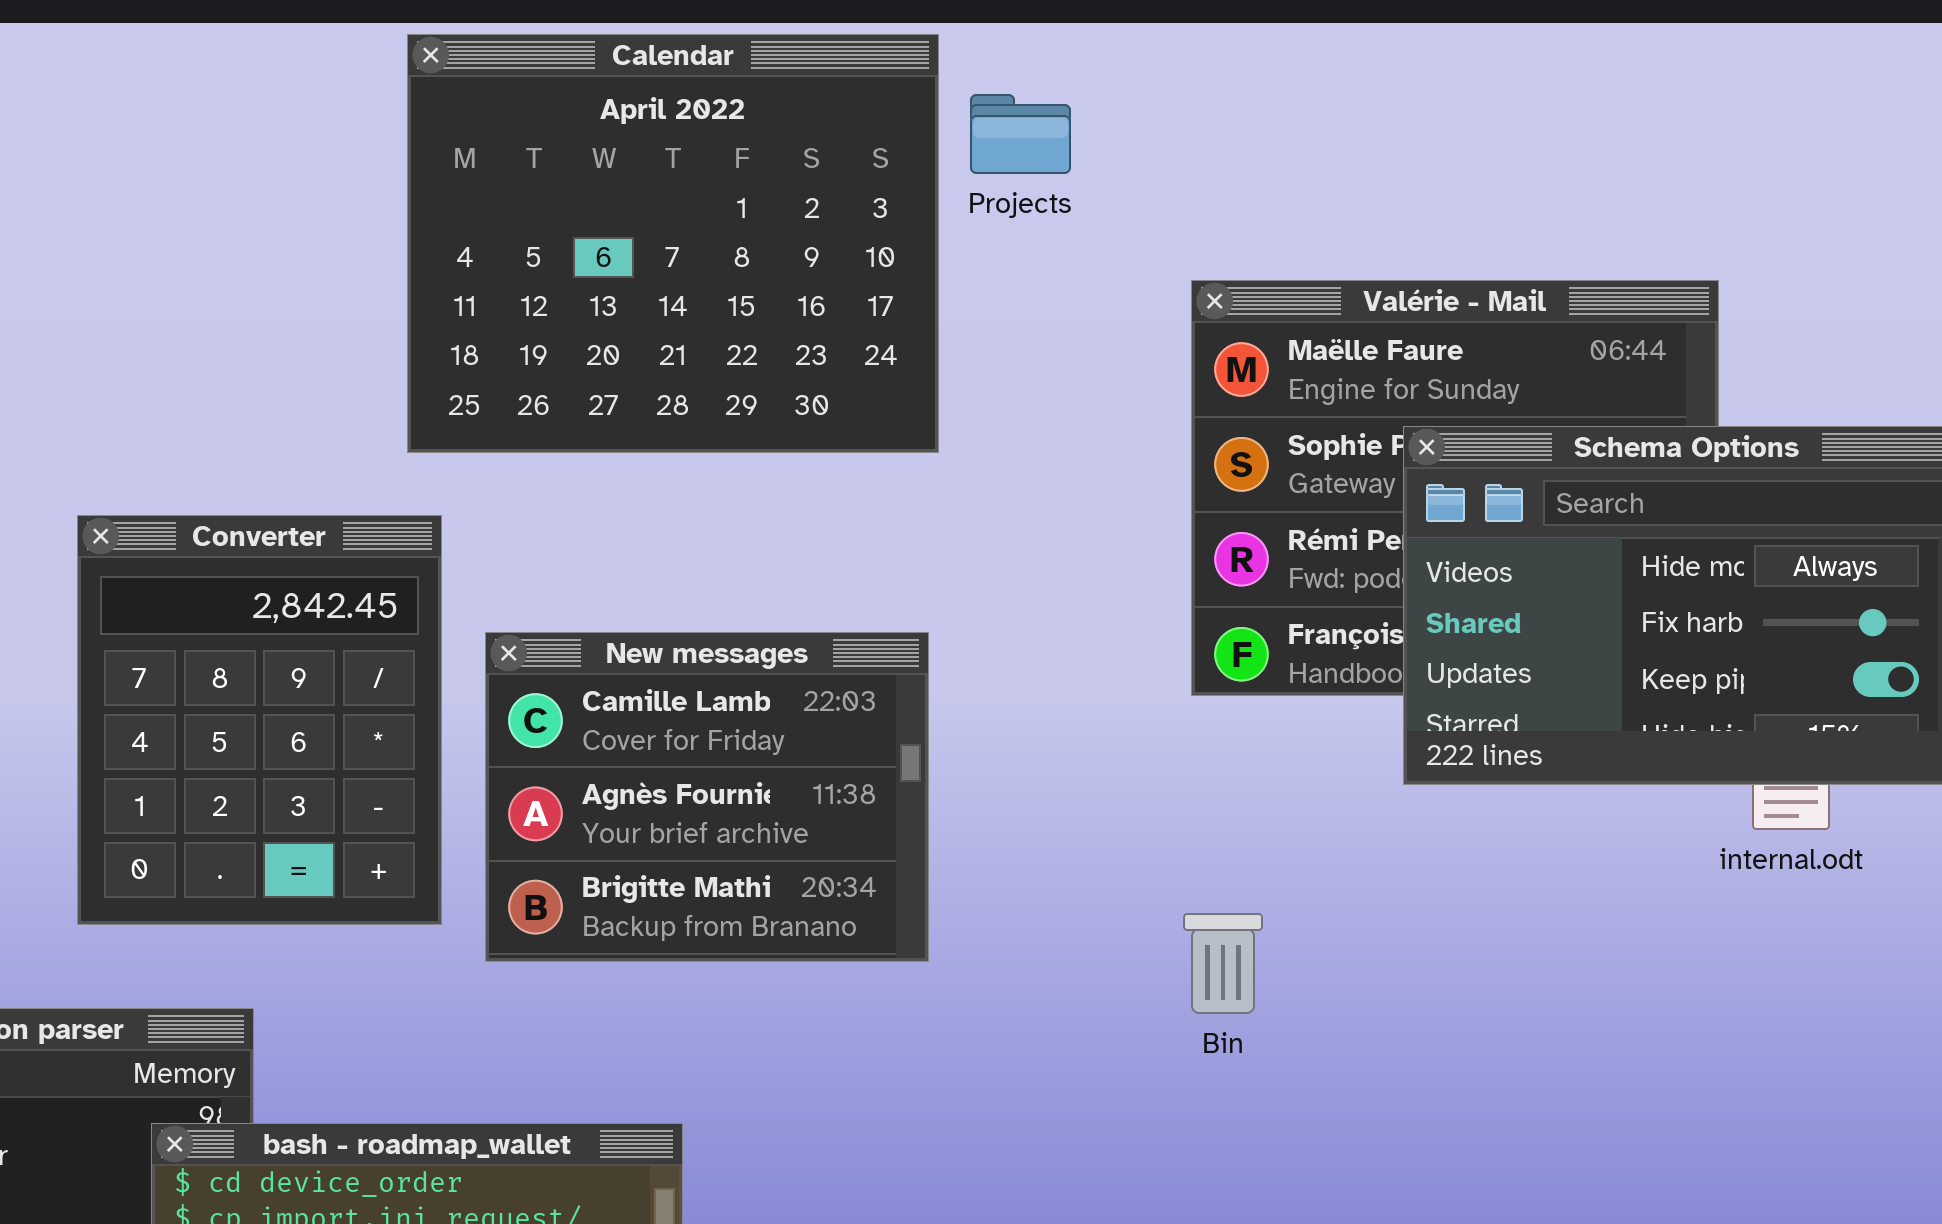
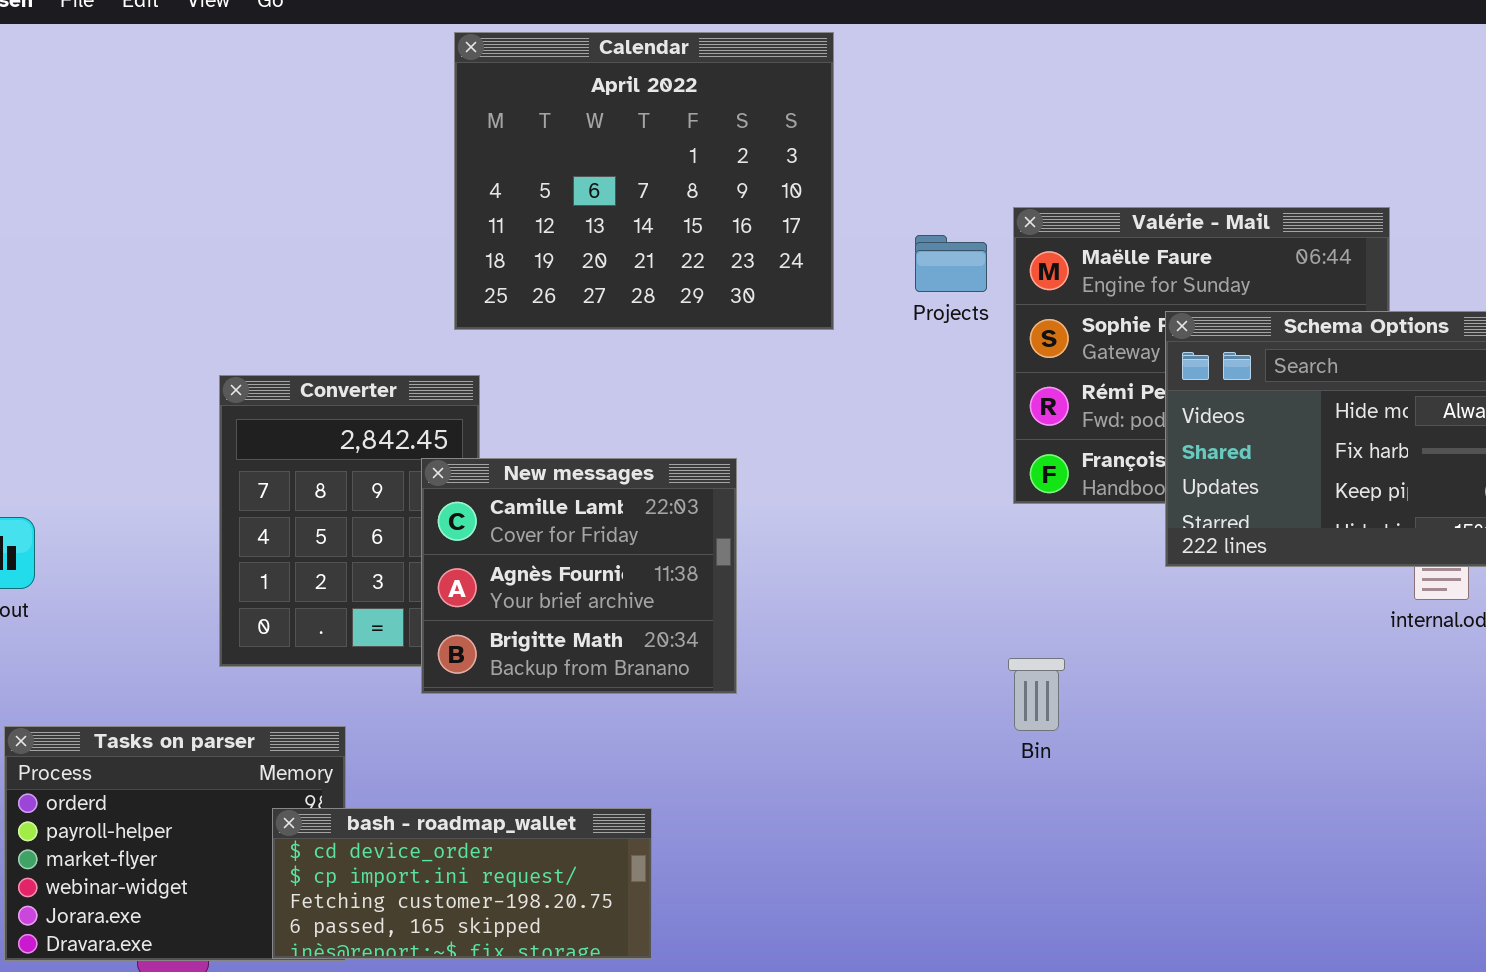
Projects: [970,94,1071,174] -> [915,235,987,292], moved
New messages: [485,632,929,962] -> [421,458,737,694], moved

